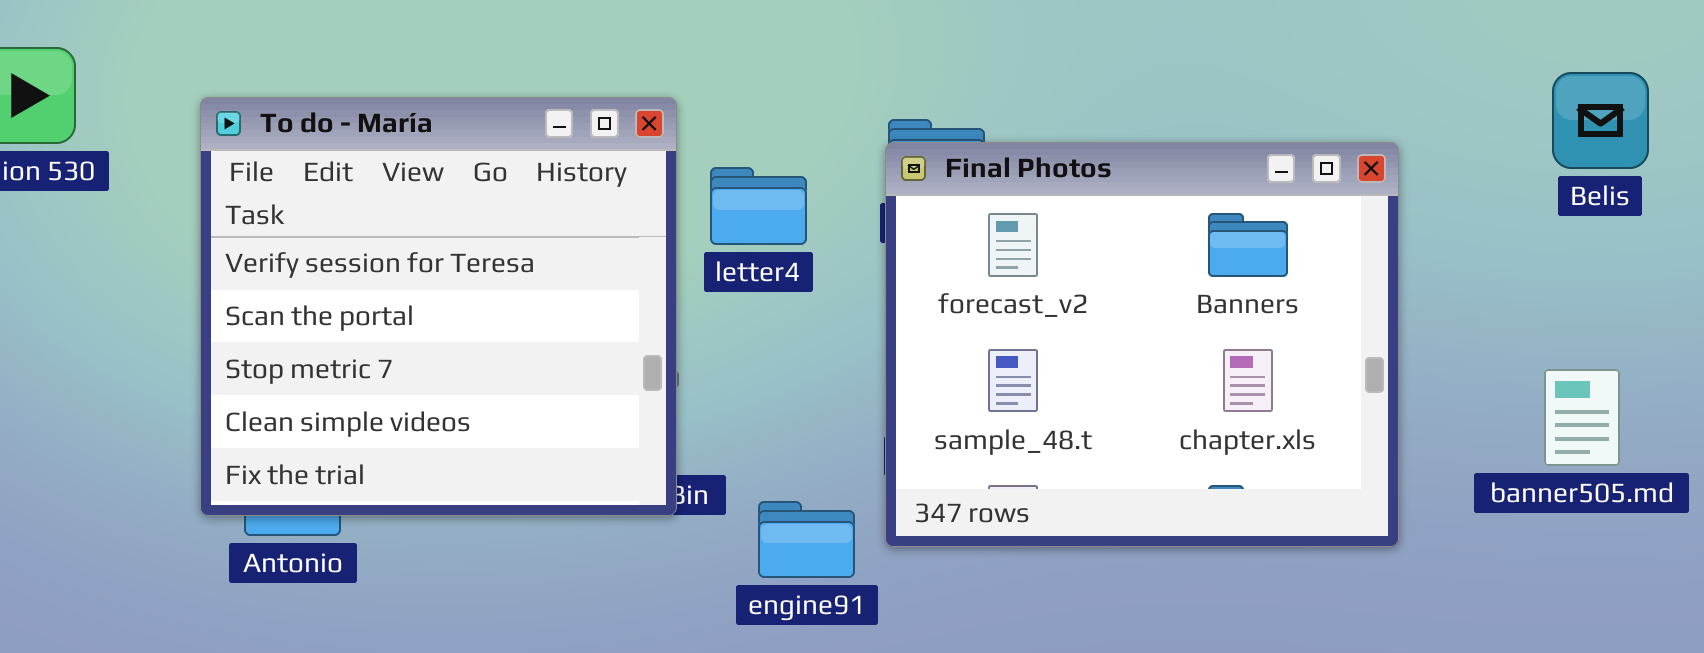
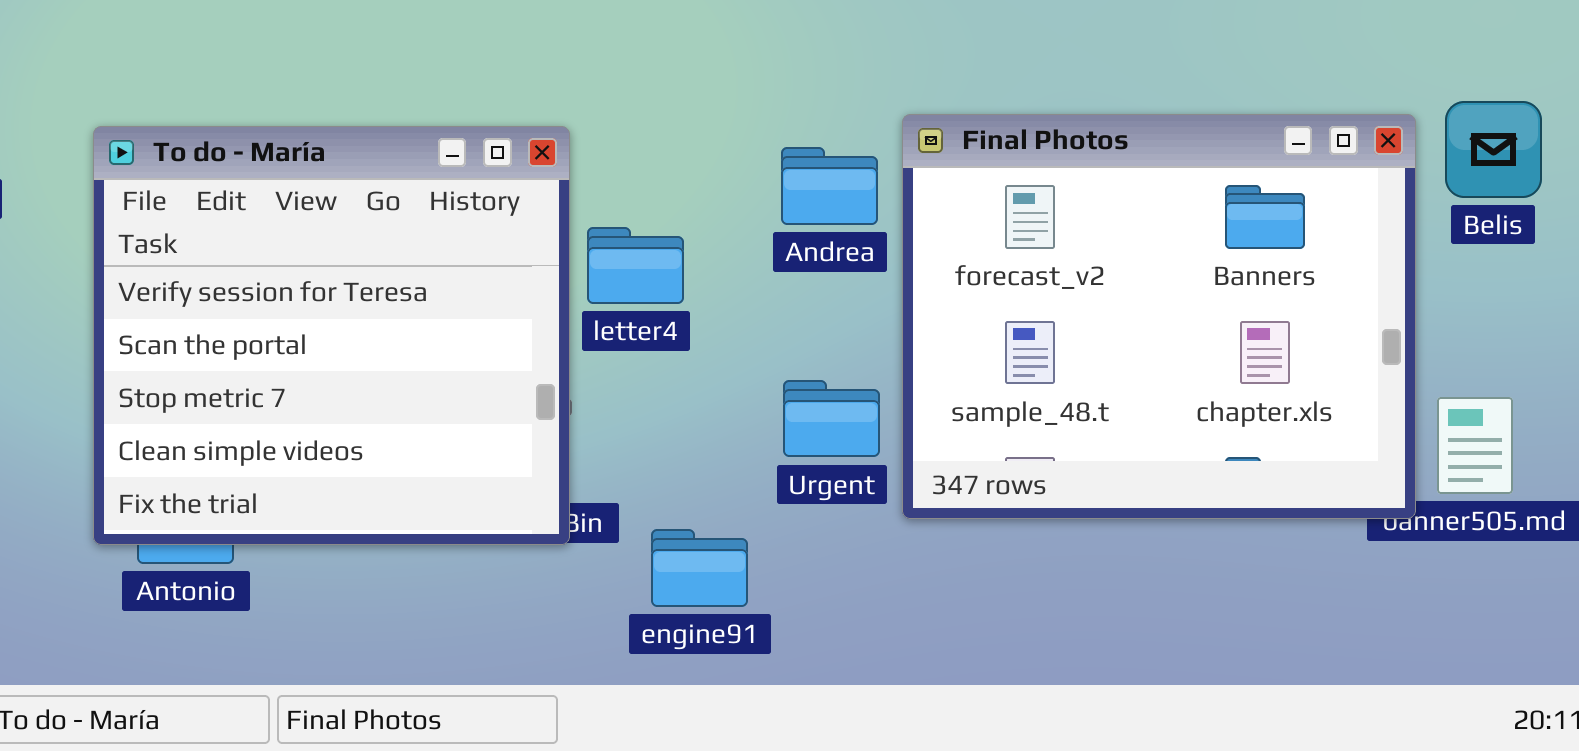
Final Photos: [885,142,1399,547] -> [902,114,1416,519], moved
letter4: [710,167,807,245] -> [587,227,684,304], moved

